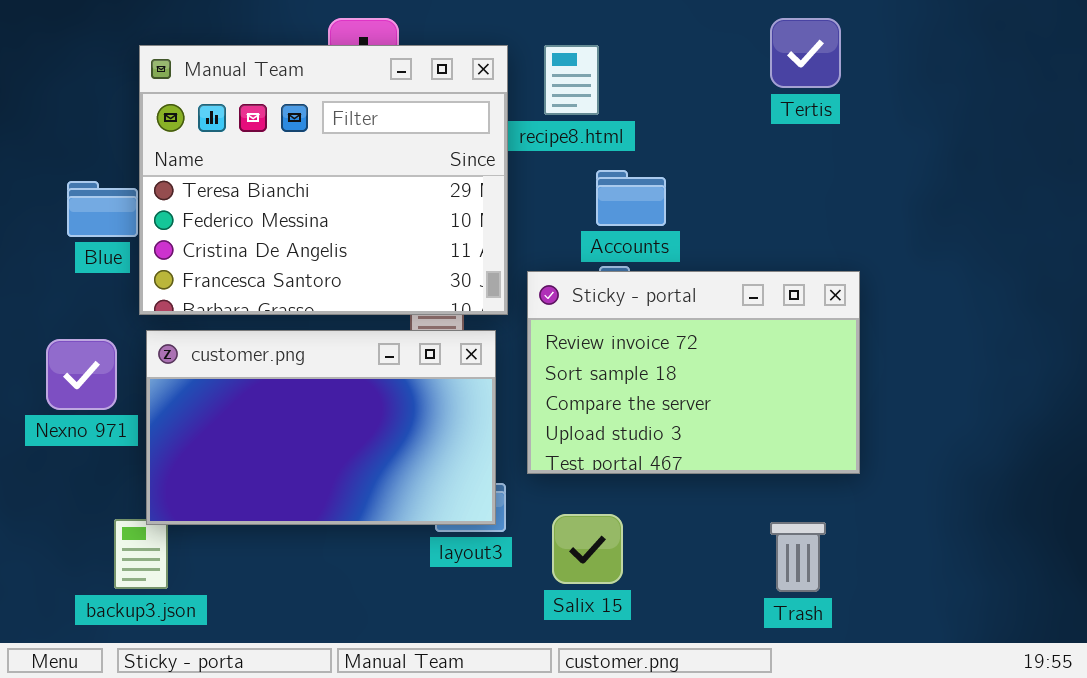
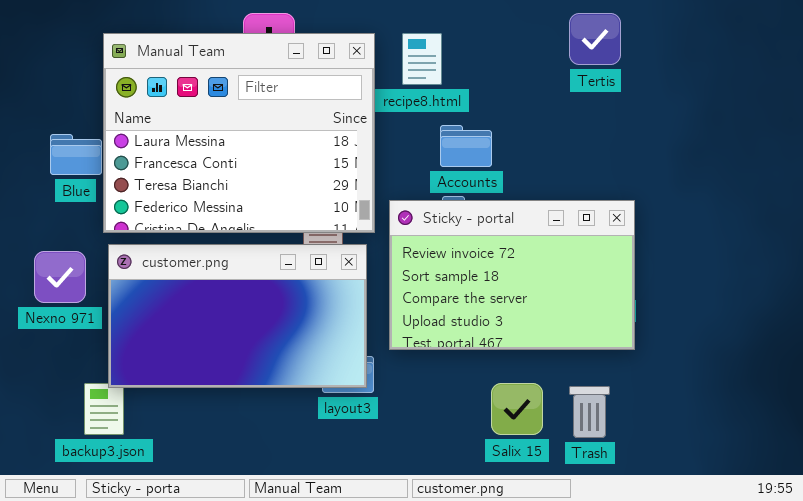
Manual Team: [139,45,508,315] -> [103,33,375,233], scrolled up 2 rows
Salix 15: [552,514,623,584] -> [491,383,543,435], moved

